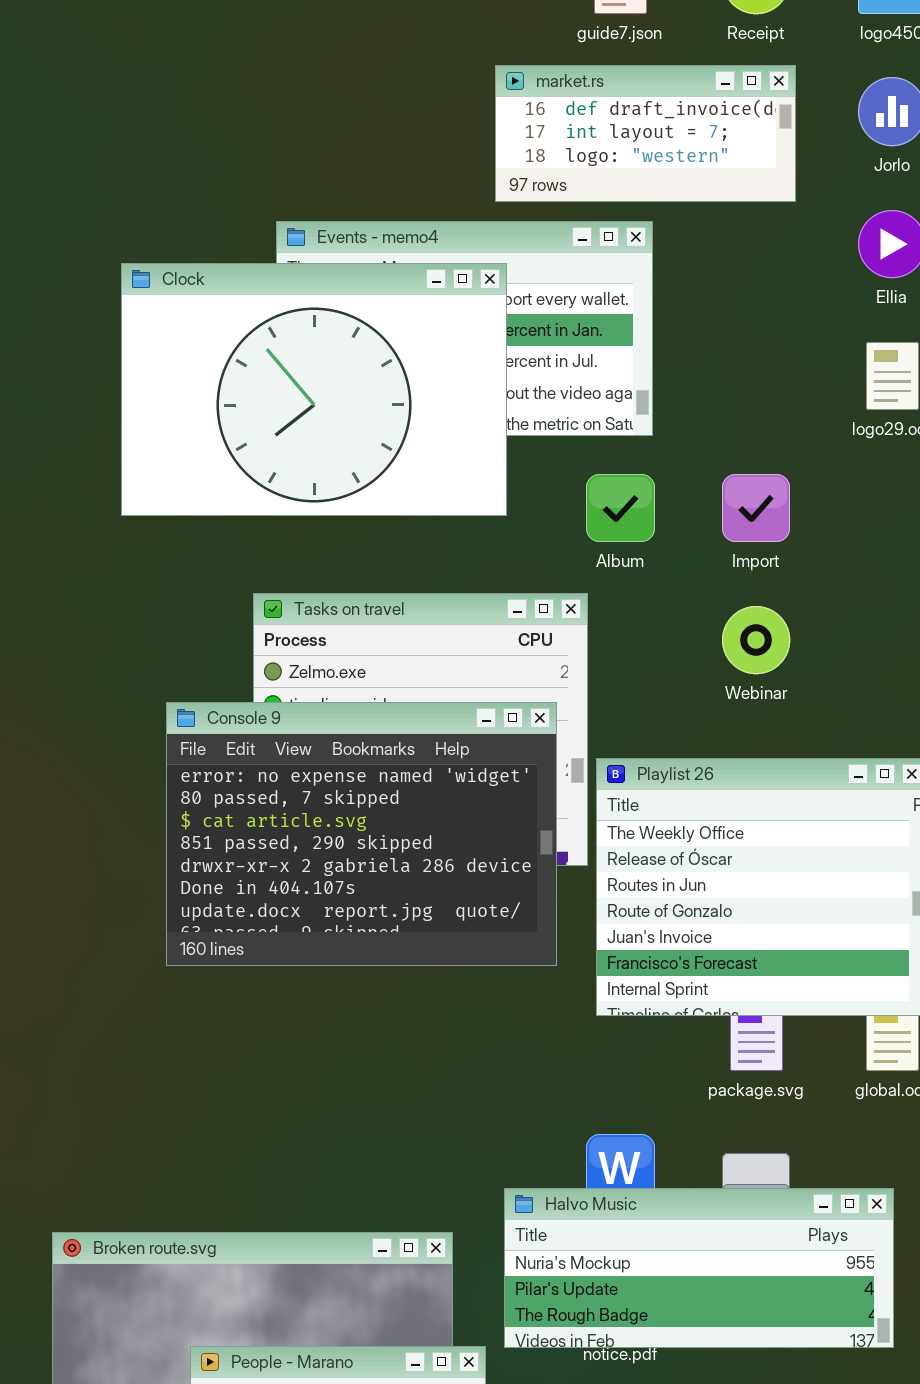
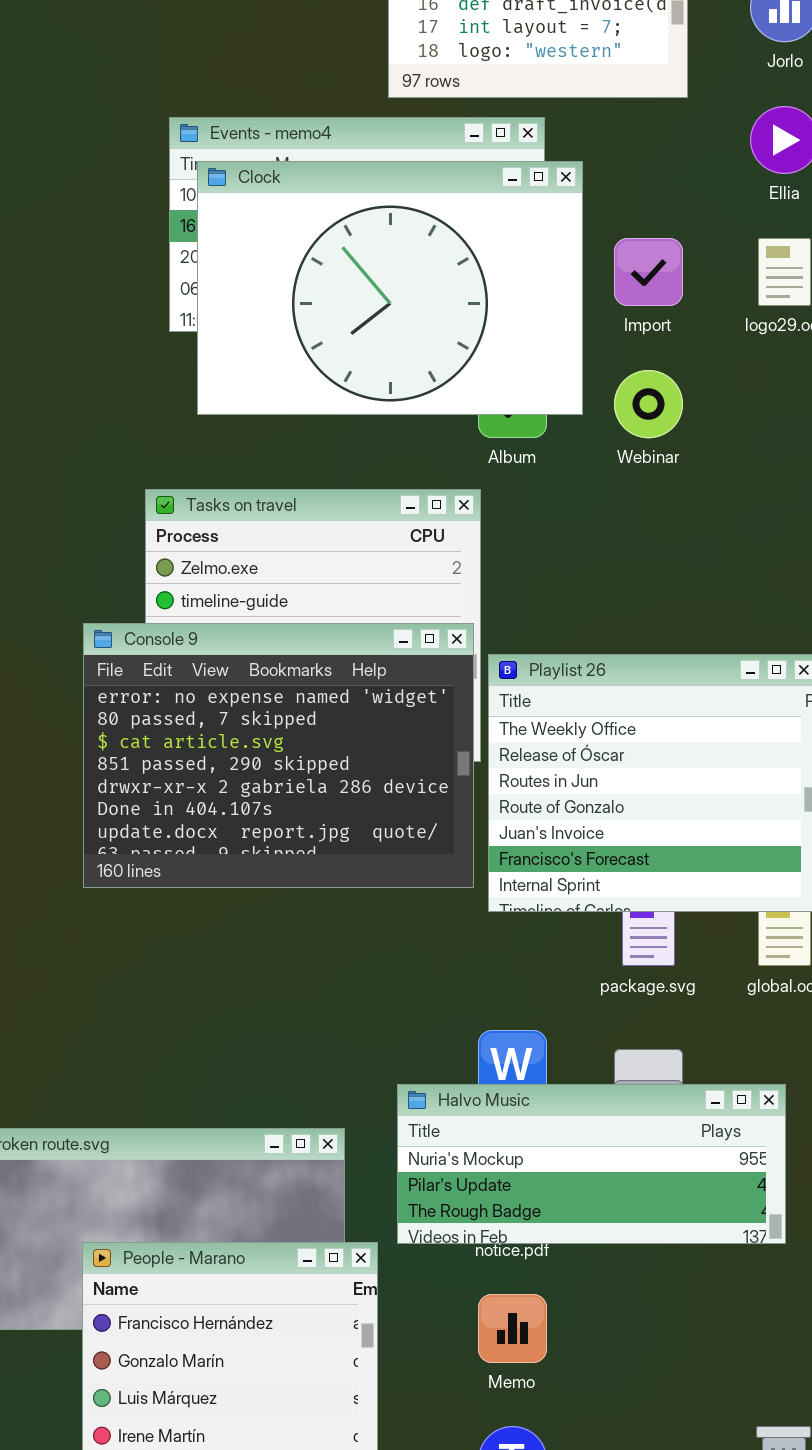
Clock: [121,263,507,516] -> [197,161,583,415], moved
Import: [722,474,790,542] -> [614,238,683,306], moved
Webinar: [722,606,790,674] -> [614,370,683,438], moved
Console 9: [166,702,557,966] -> [83,623,474,888], moved

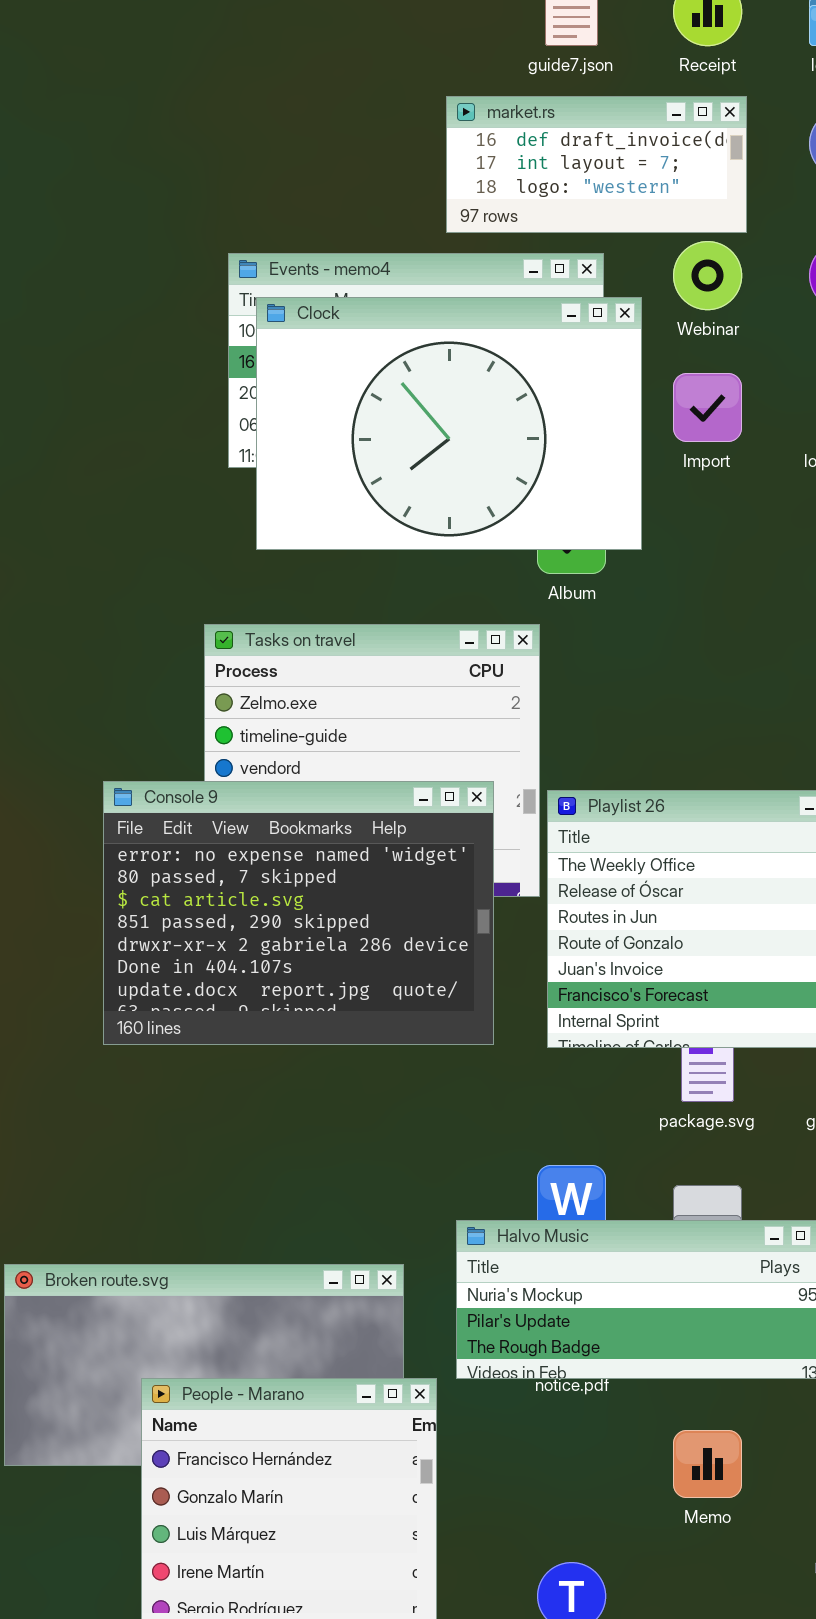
Webinar: [614,370,683,438] -> [673,241,742,310], moved
Console 9: [83,623,474,888] -> [103,781,494,1045], moved
Memo: [478,1294,547,1363] -> [673,1430,742,1498], moved

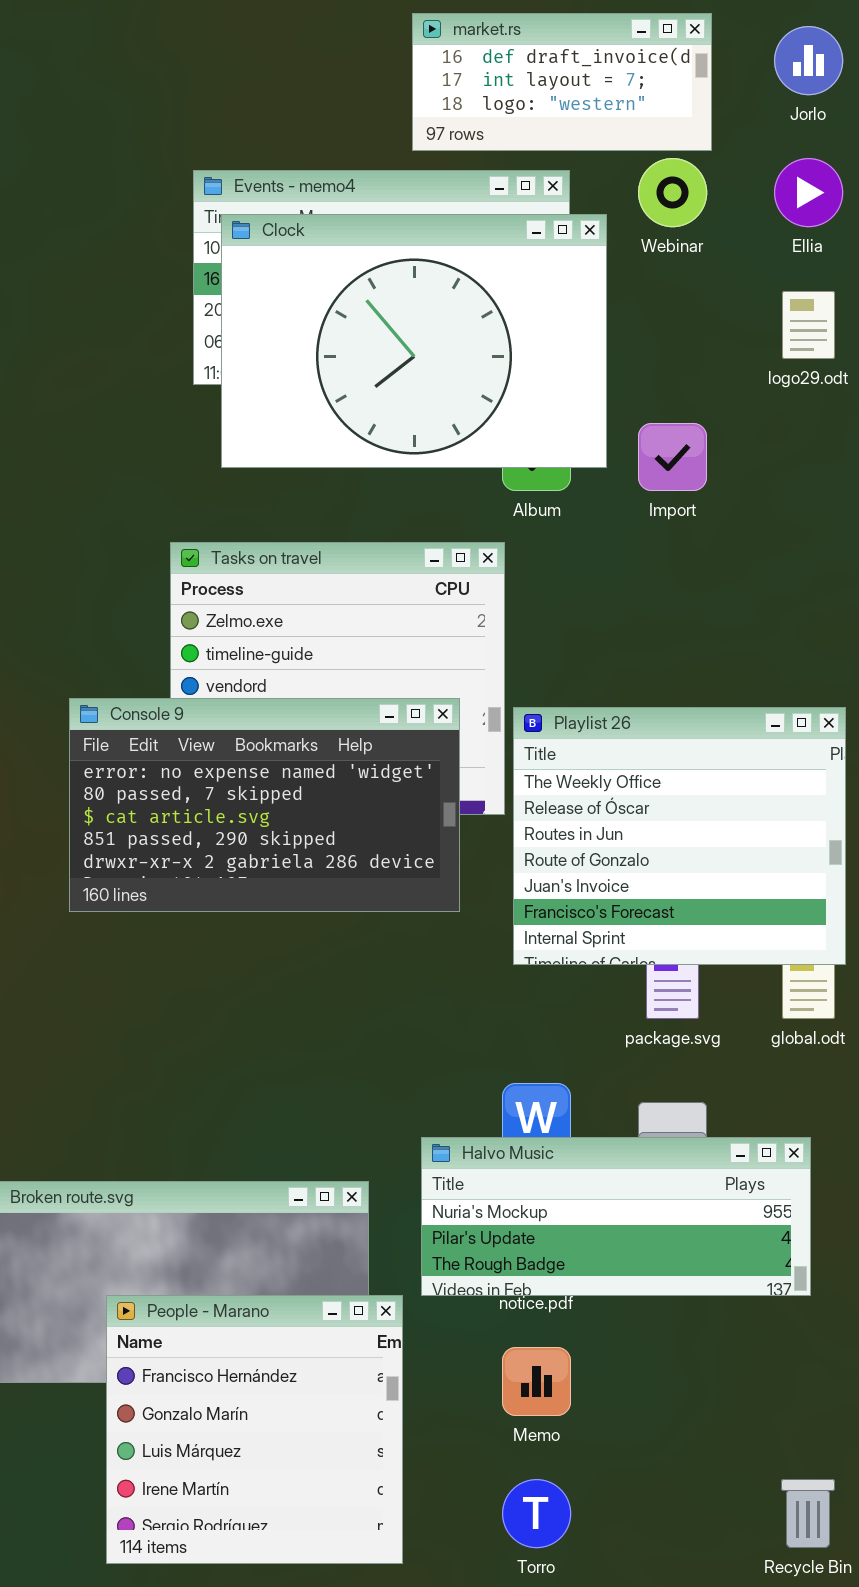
Import: [673,373,742,442] -> [638,423,707,491], moved
Console 9: [103,781,494,1045] -> [69,698,460,912], resized
Memo: [673,1430,742,1498] -> [502,1347,571,1416], moved

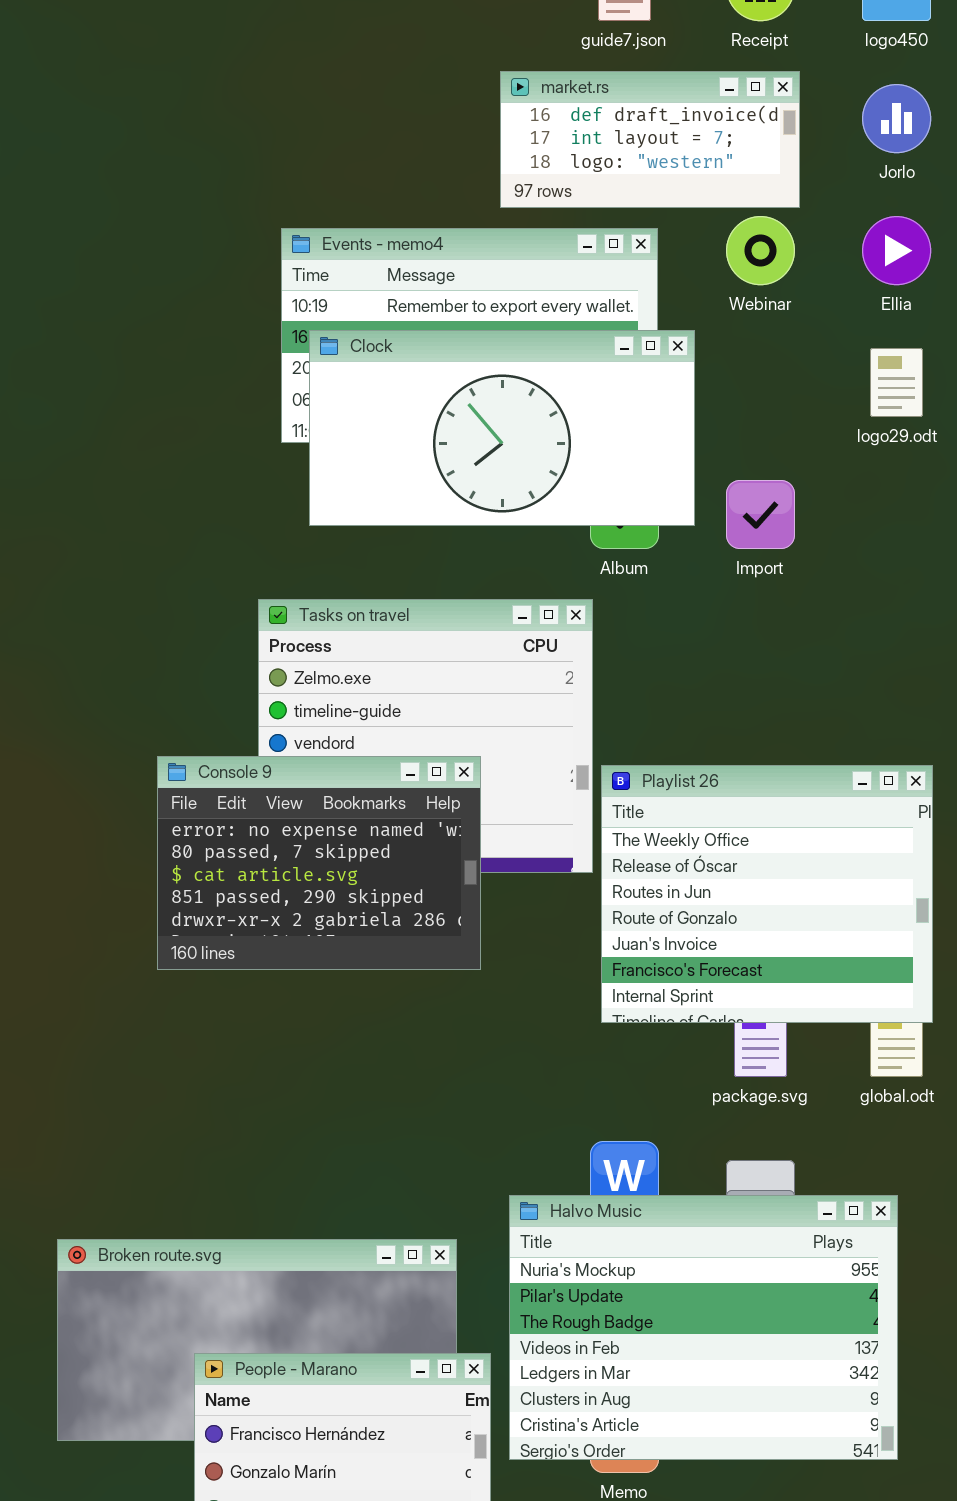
Clock: [221,214,607,468] -> [309,330,695,526], resized
Console 9: [69,698,460,912] -> [157,756,481,970], resized
Halvo Music: [421,1137,811,1296] -> [509,1195,898,1460], resized

